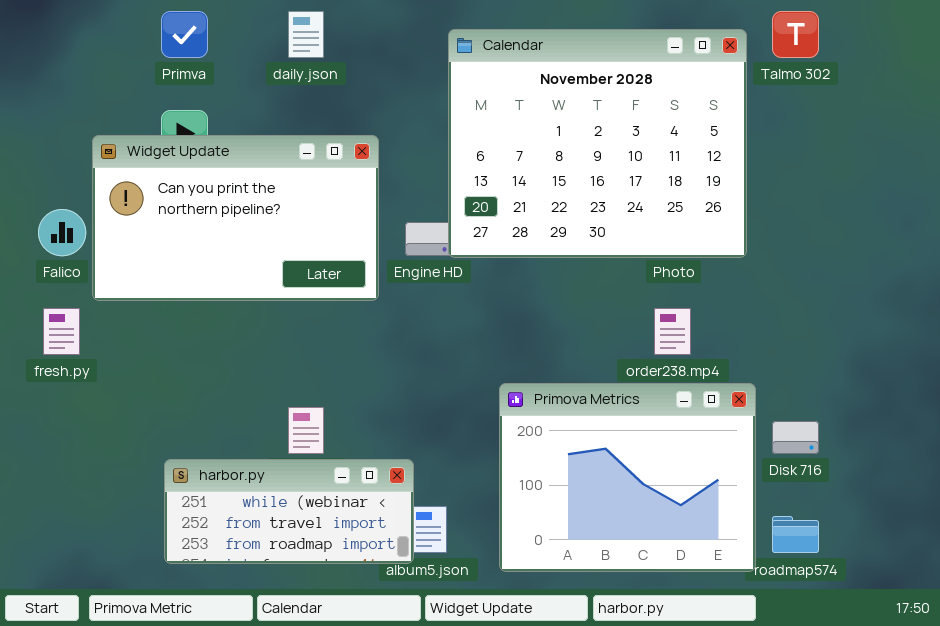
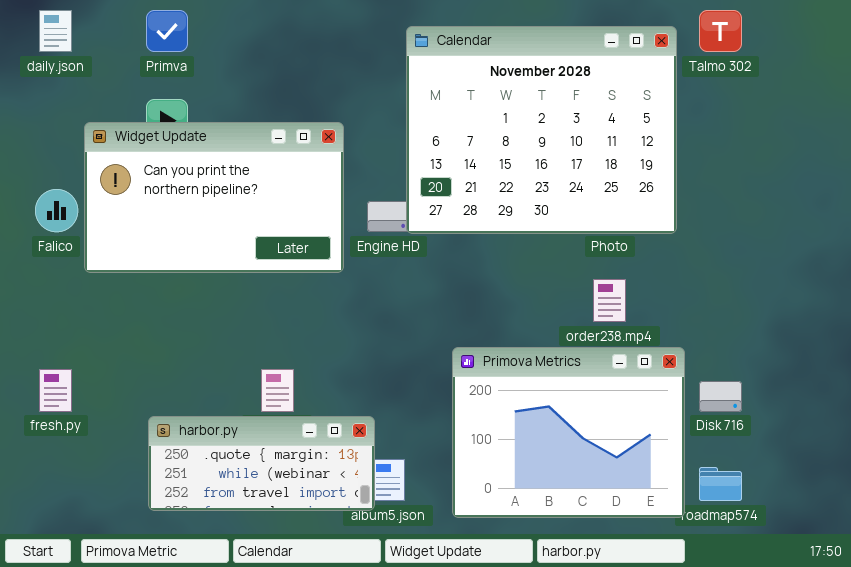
daily.json: [288,11,324,58] -> [39,10,72,52], moved
fresh.py: [43,308,80,355] -> [39,369,72,412], moved
harbor.py: [164,459,414,564] -> [148,416,375,511], scrolled up 1 row

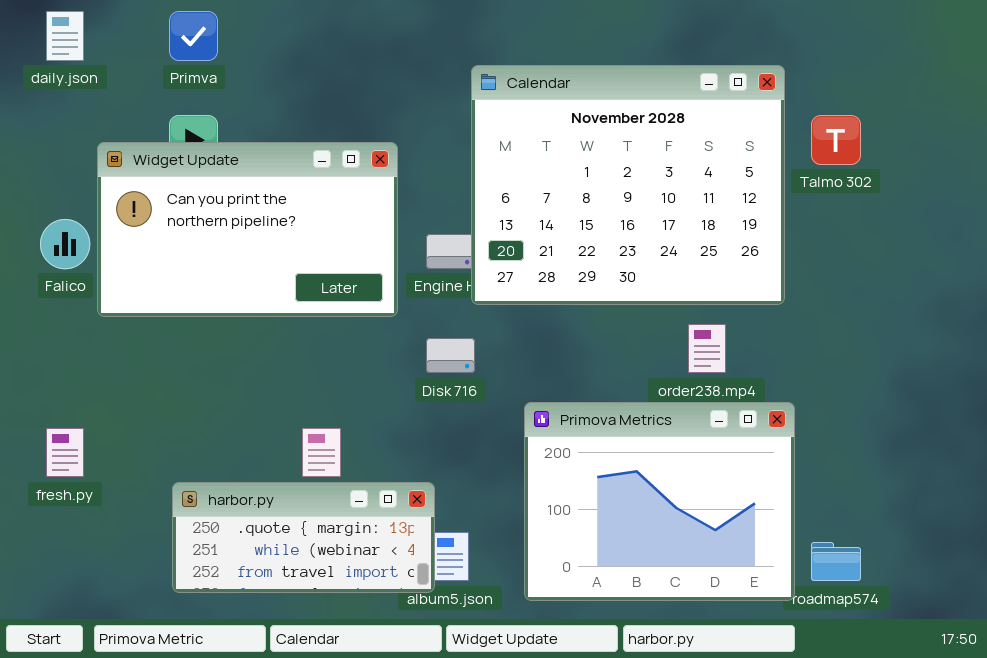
Talmo 302: [699,10,742,52] -> [811,115,861,165], moved
Calendar: [406,26,677,234] -> [471,65,785,305], moved
Disk 716: [699,381,742,412] -> [426,338,475,373], moved

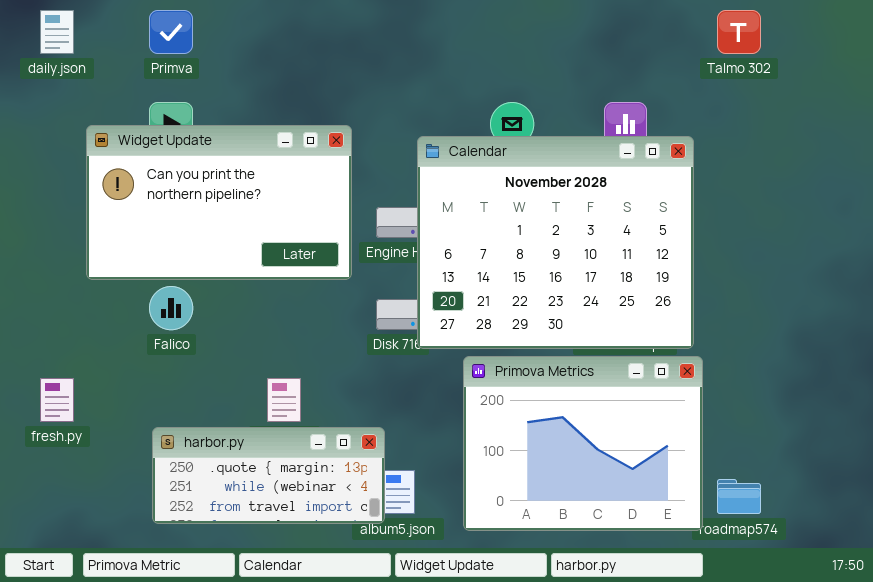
Calendar: [471,65,785,305] -> [417,136,694,349], moved
Talmo 302: [811,115,861,165] -> [717,10,761,54], moved
Falico: [40,219,90,269] -> [149,286,193,330], moved

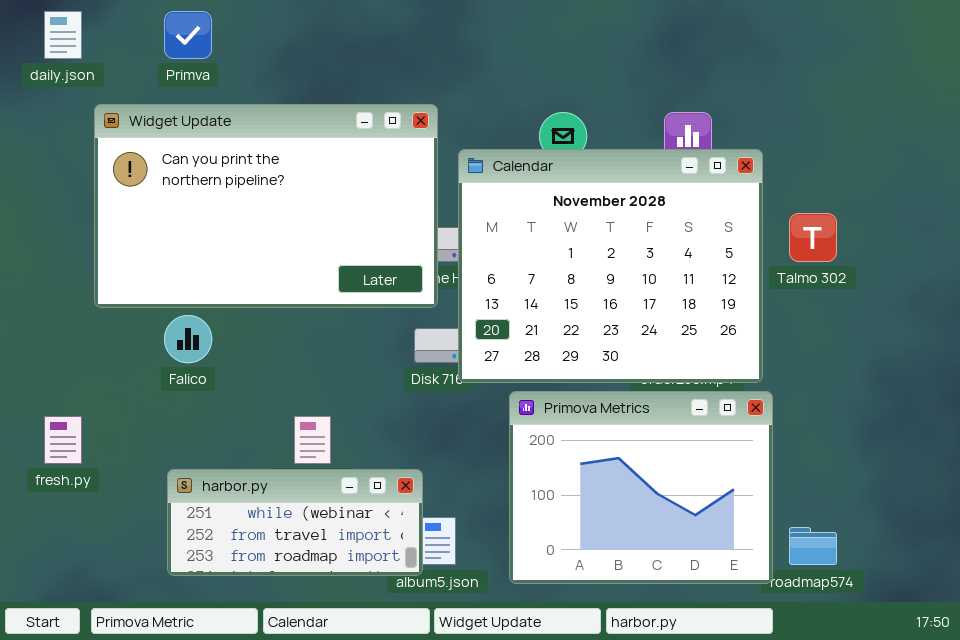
Talmo 302: [717,10,761,54] -> [789,213,837,262], moved
Widget Update: [86,125,352,280] -> [94,104,438,308], resized
harbor.py: [152,427,385,524] -> [167,469,423,576], scrolled down 1 row

